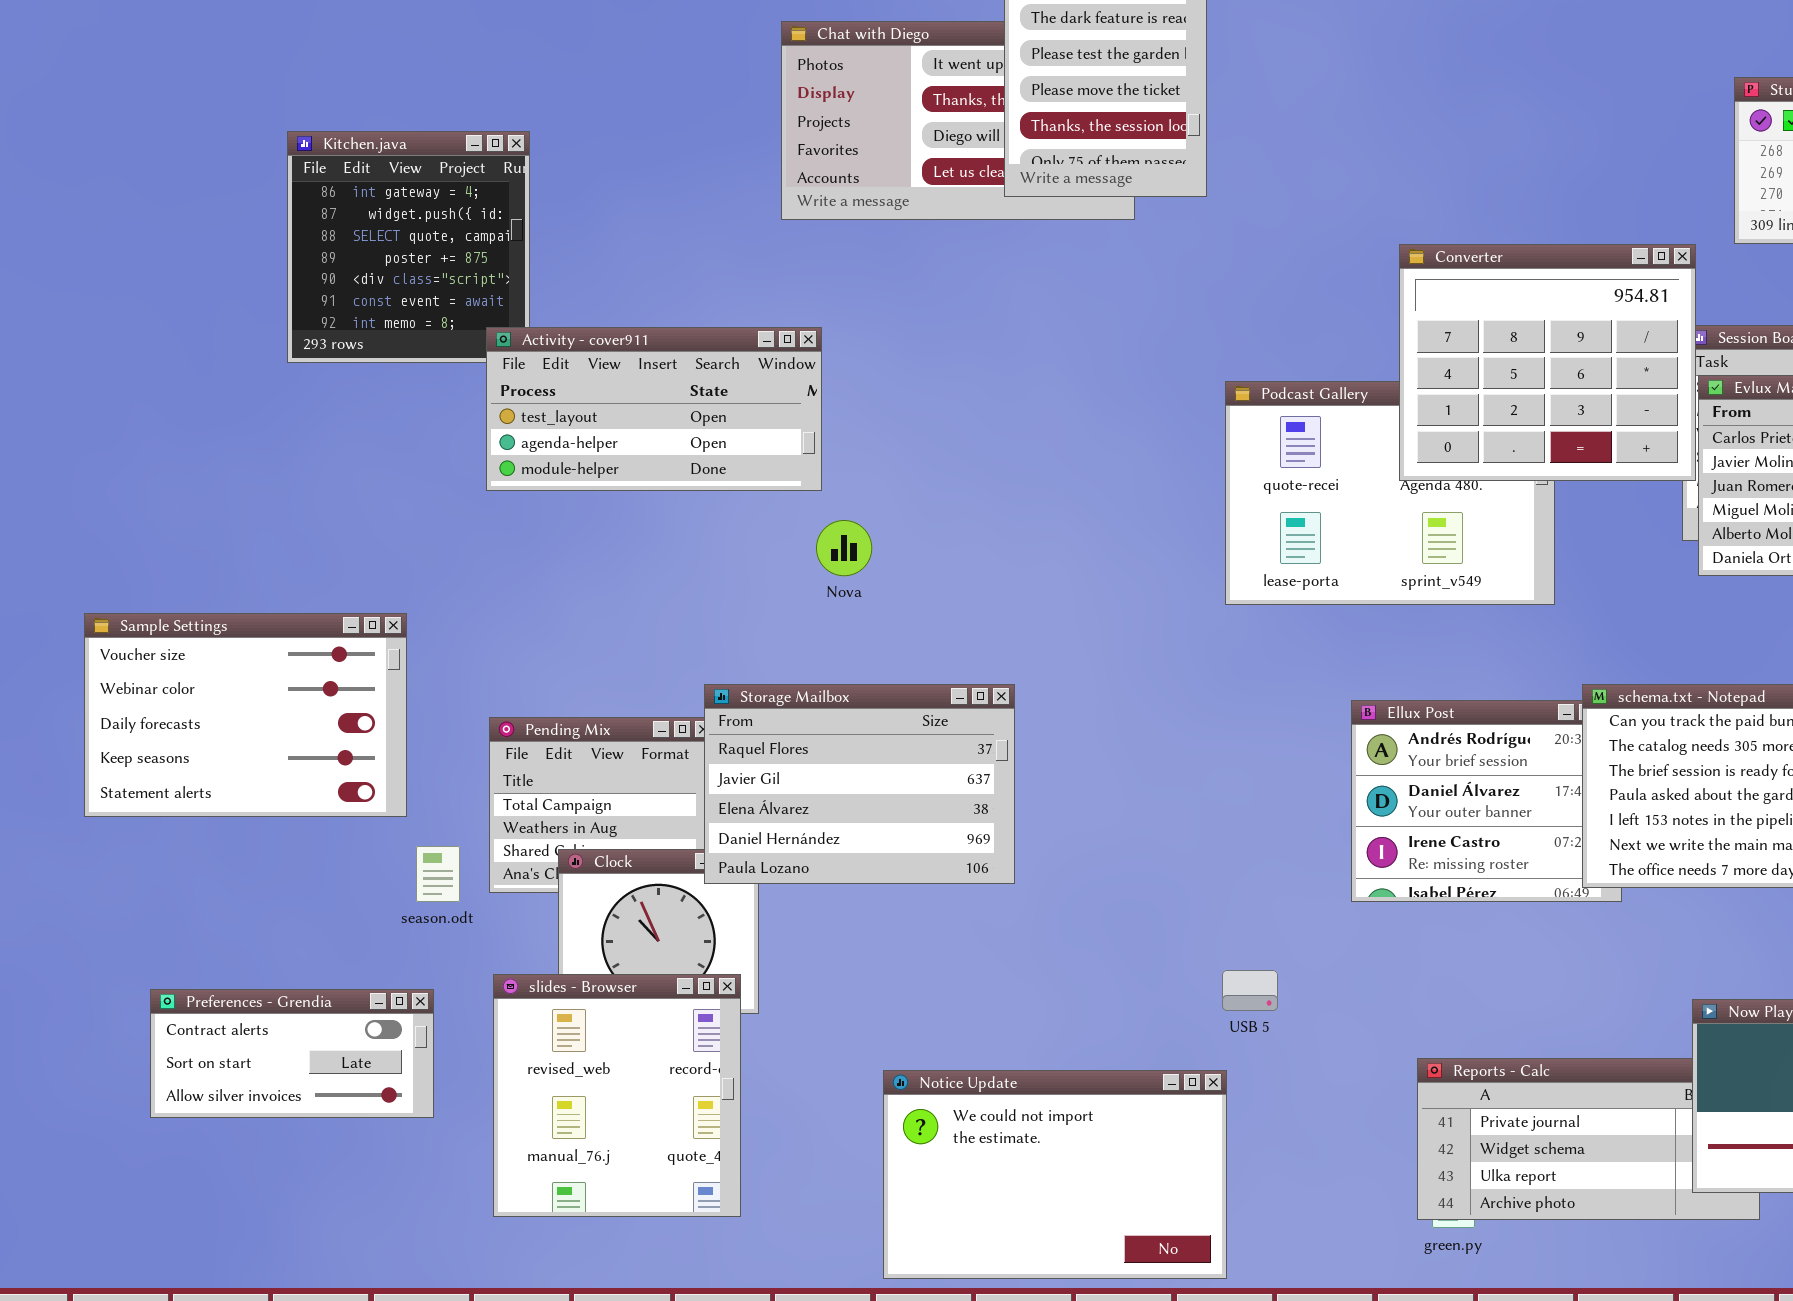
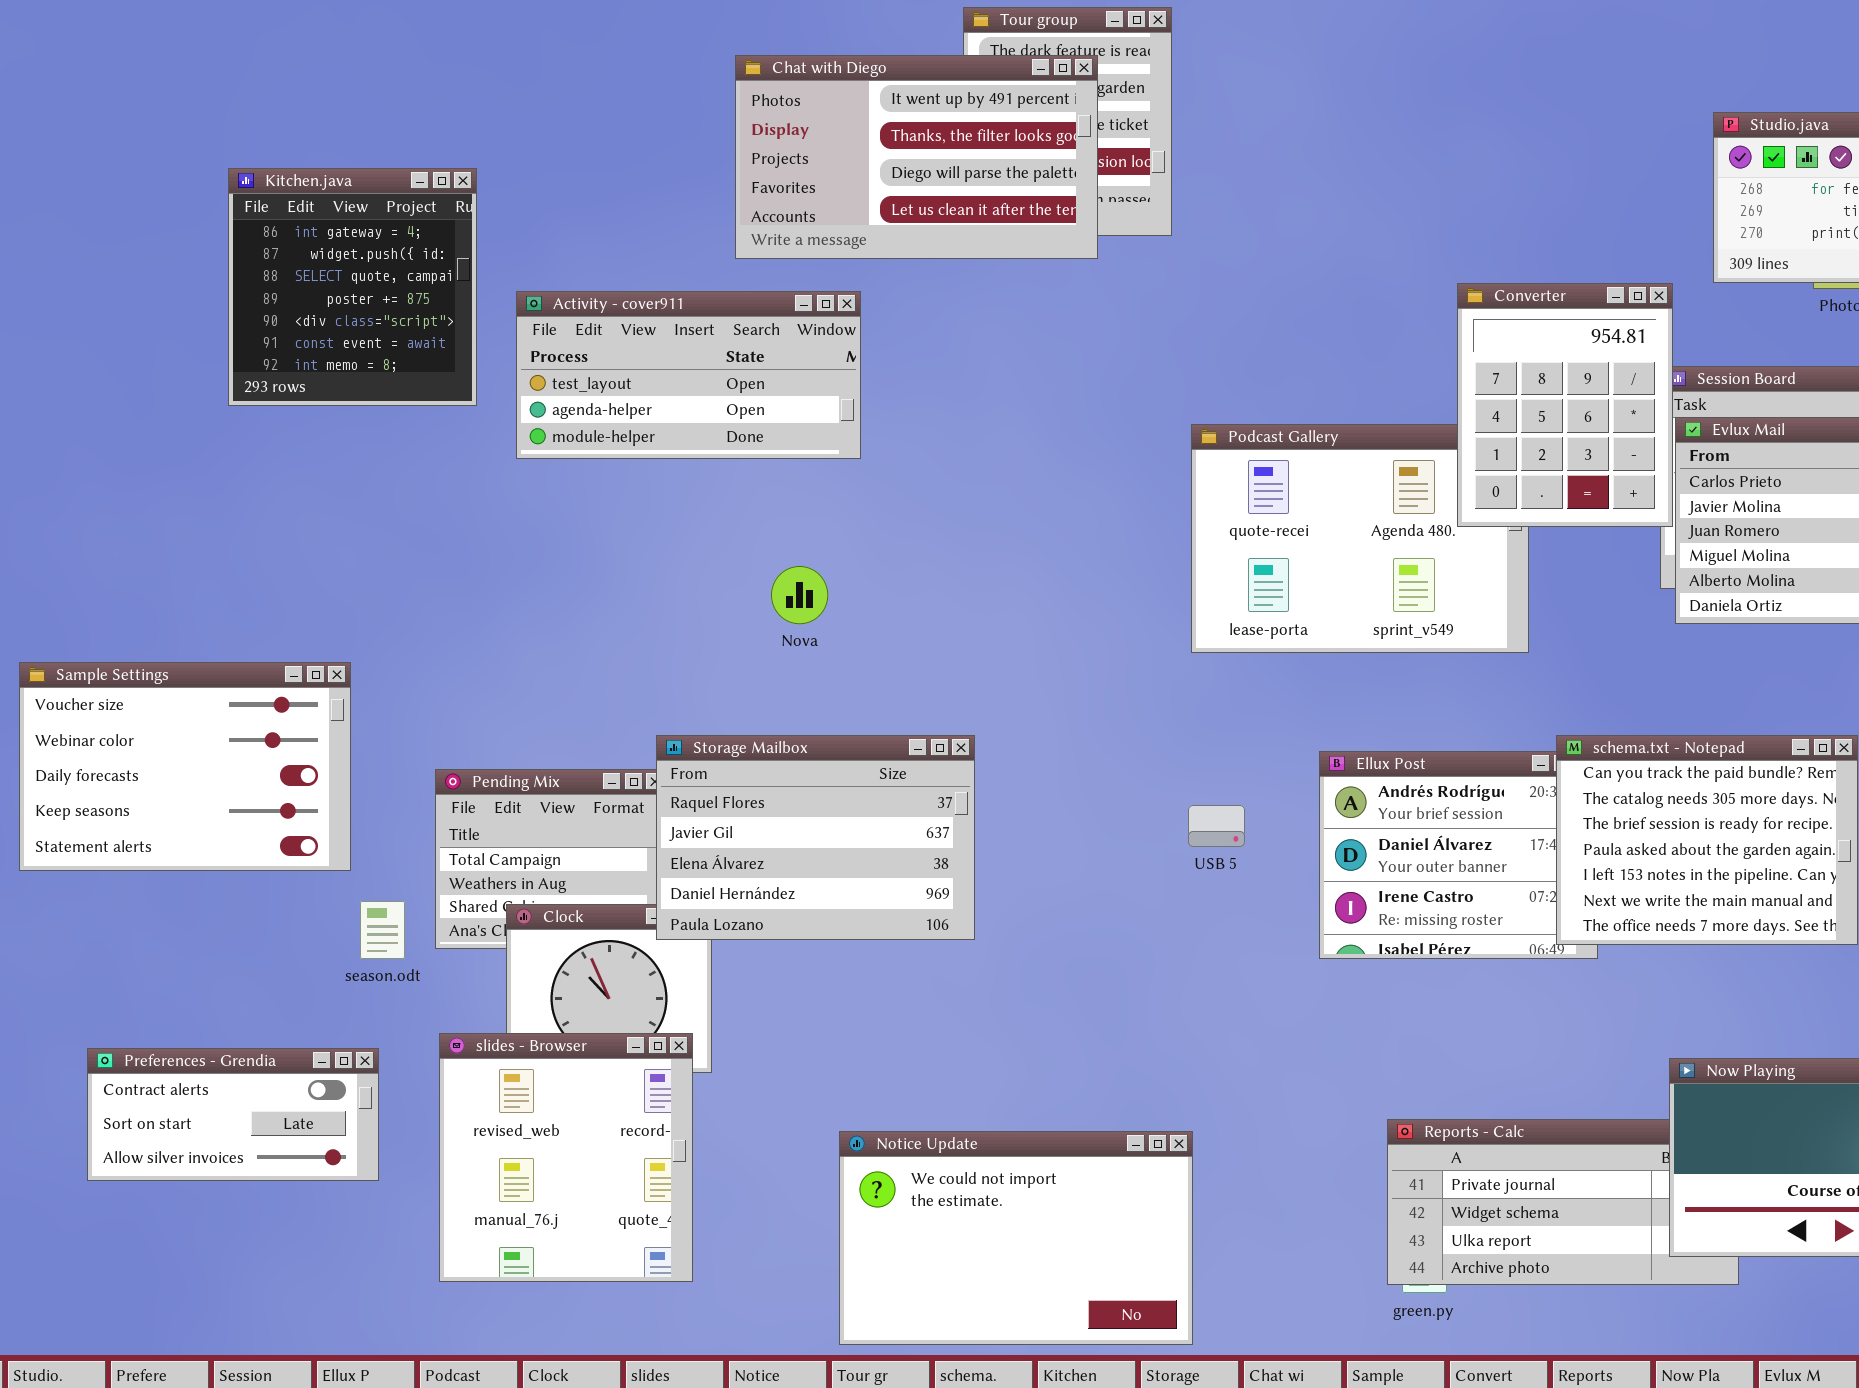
Chat with Diego: [781,21,1135,220] -> [735,55,1098,259], raised
Converter: [1399,244,1696,481] -> [1457,283,1673,527], resized
Activity - cover911: [486,327,822,491] -> [516,291,861,459], moved
USB 5: [1222,970,1278,1011] -> [1188,805,1245,847], moved

